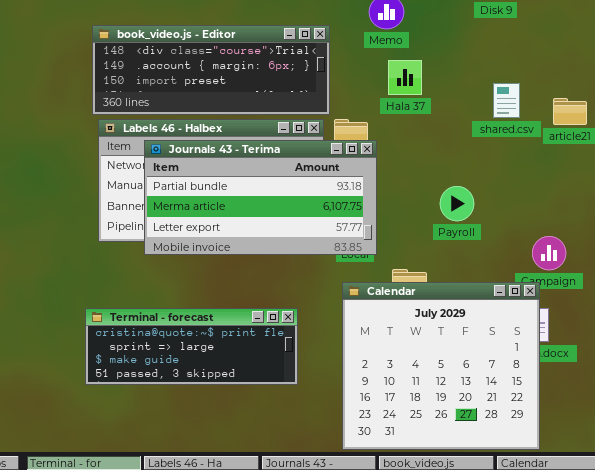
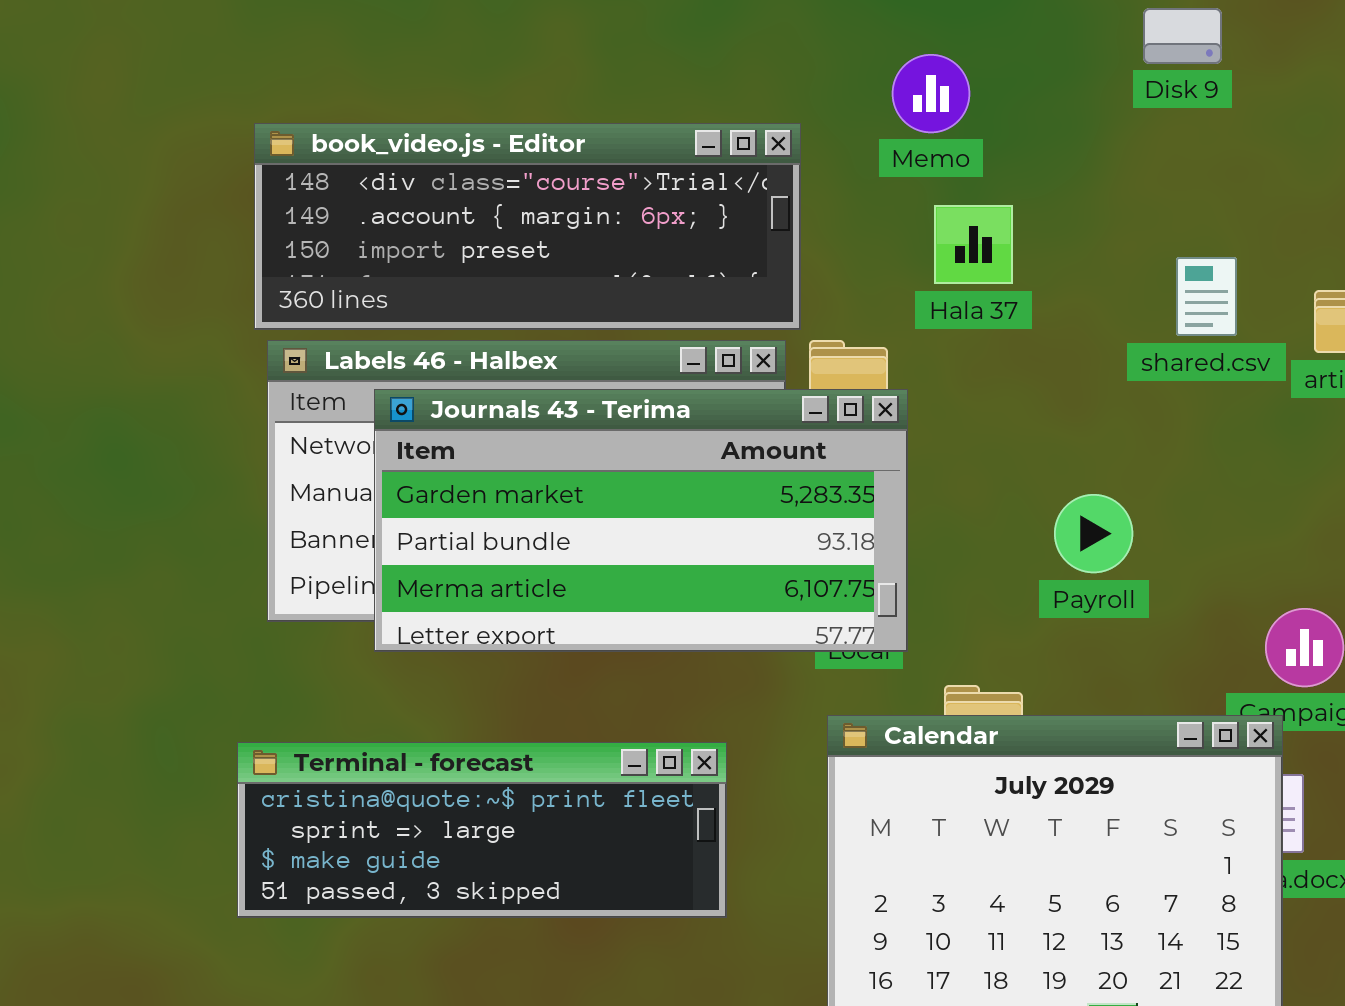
Journals 43 - Terima: [144,140,377,255] -> [374,389,908,652], scrolled up 1 row
Terminal - forecast: [85,308,298,385] -> [237,742,727,918], moved

